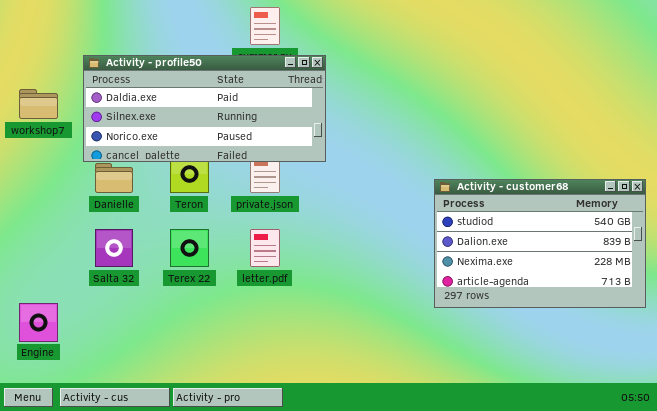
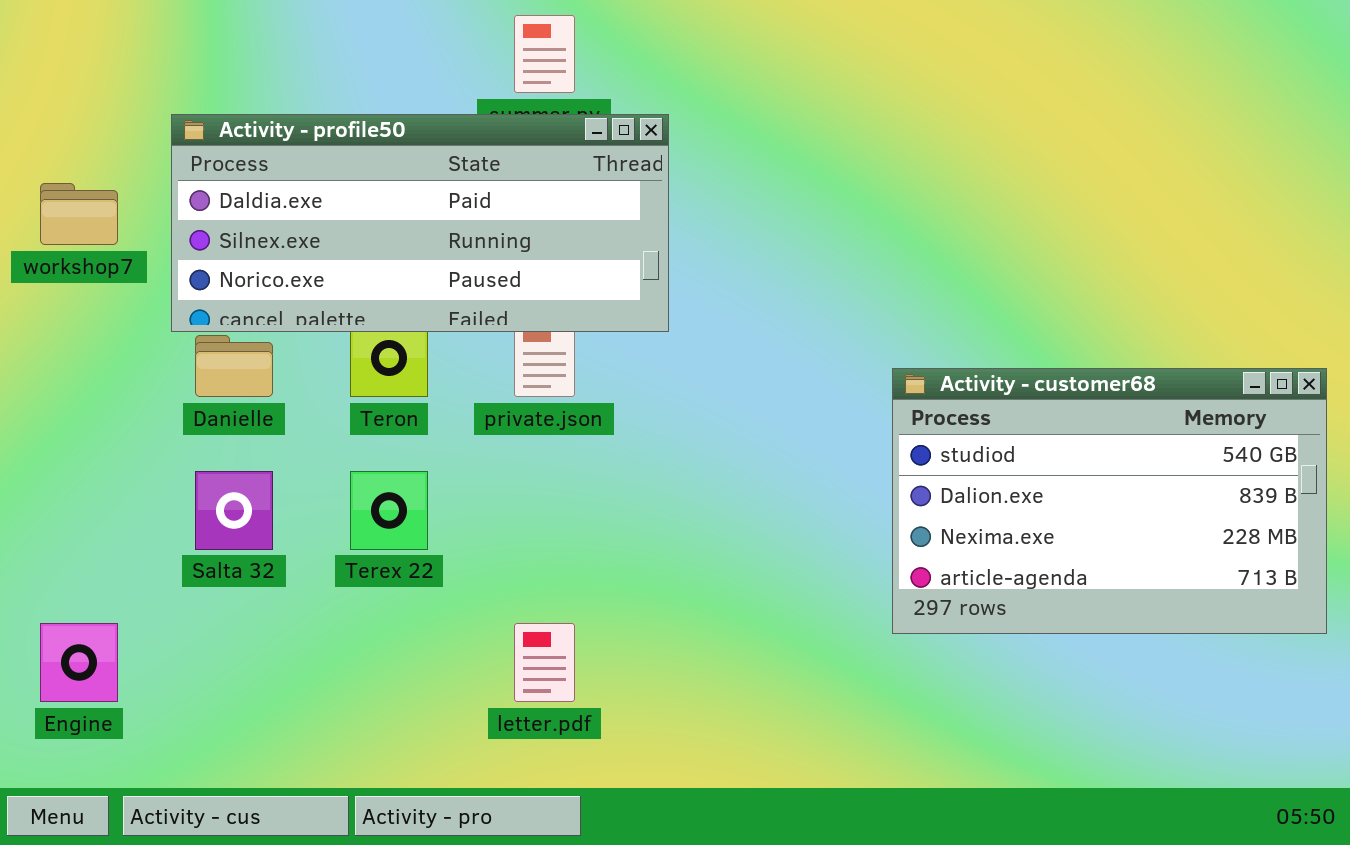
letter.pdf: [250,229,280,267] -> [514,623,575,702], moved

